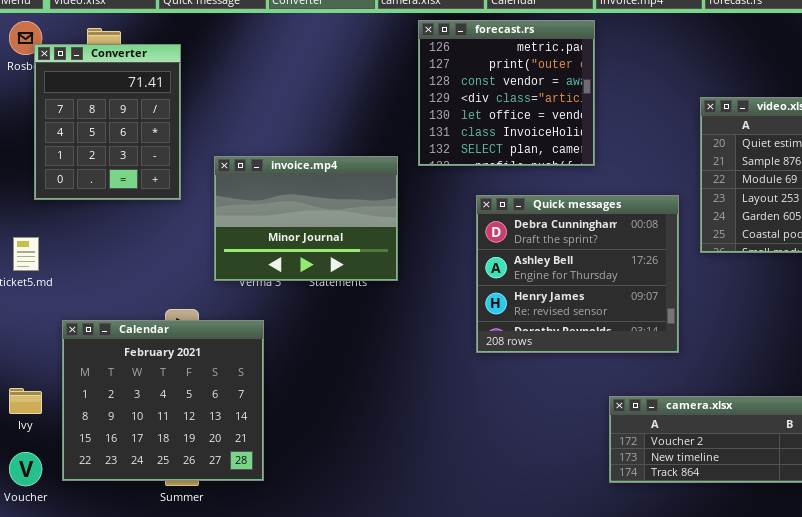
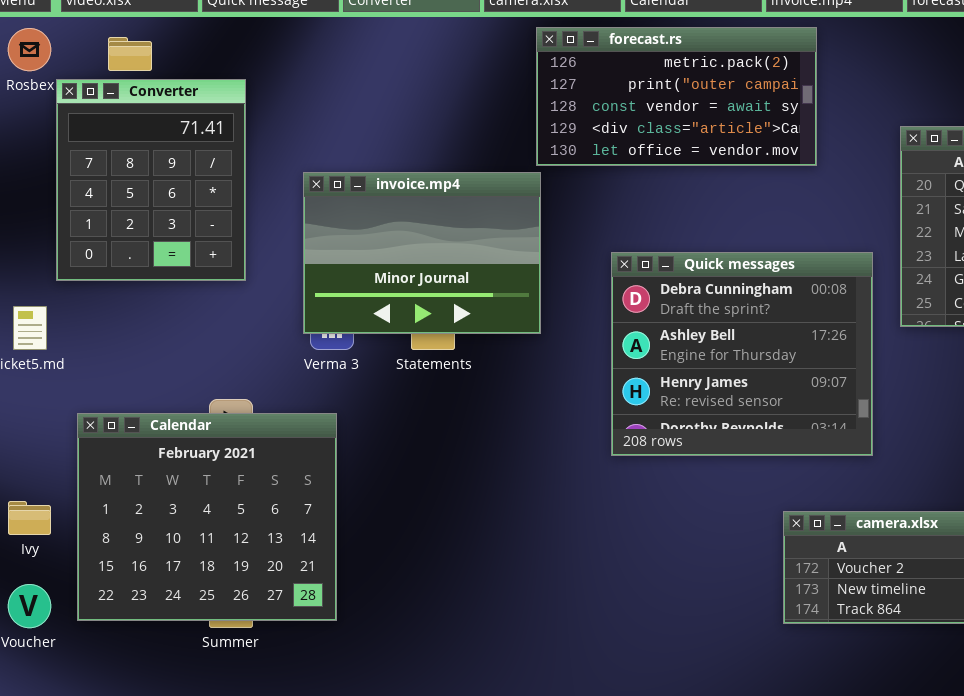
forecast.rs: [418,20,595,166] -> [536,27,817,166], resized
Converter: [34,44,181,200] -> [56,79,246,281], moved
invoice.mp4: [214,156,398,281] -> [303,172,541,334], moved

